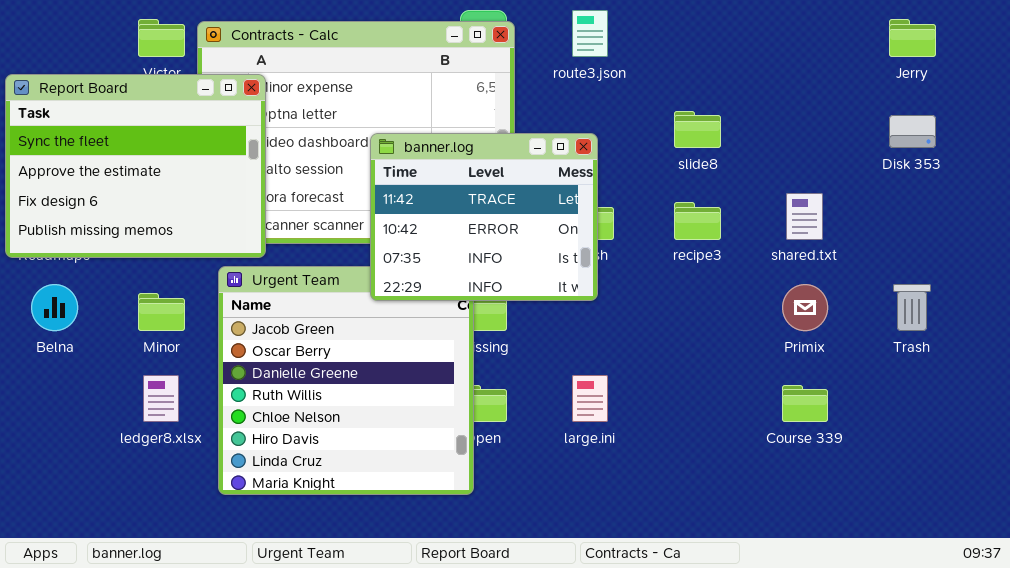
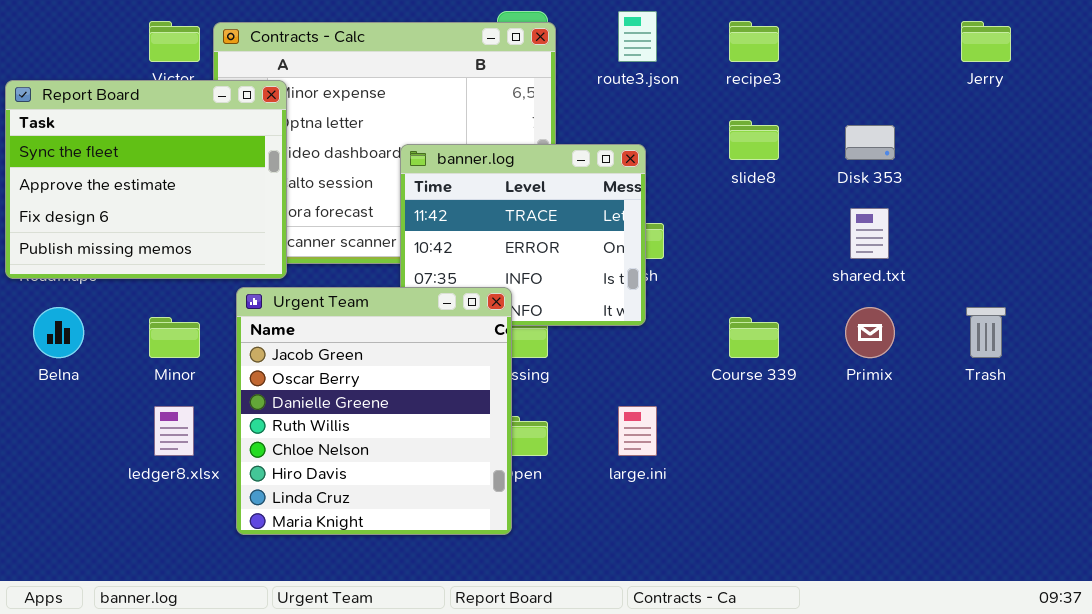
Disk 353: [889,115,936,148] -> [845,125,895,160], moved
recipe3: [674,202,721,240] -> [729,21,779,62], moved
Urgent Team: [218,266,474,495] -> [236,287,512,535], raised
Course 339: [782,385,828,422] -> [729,317,779,358], moved

